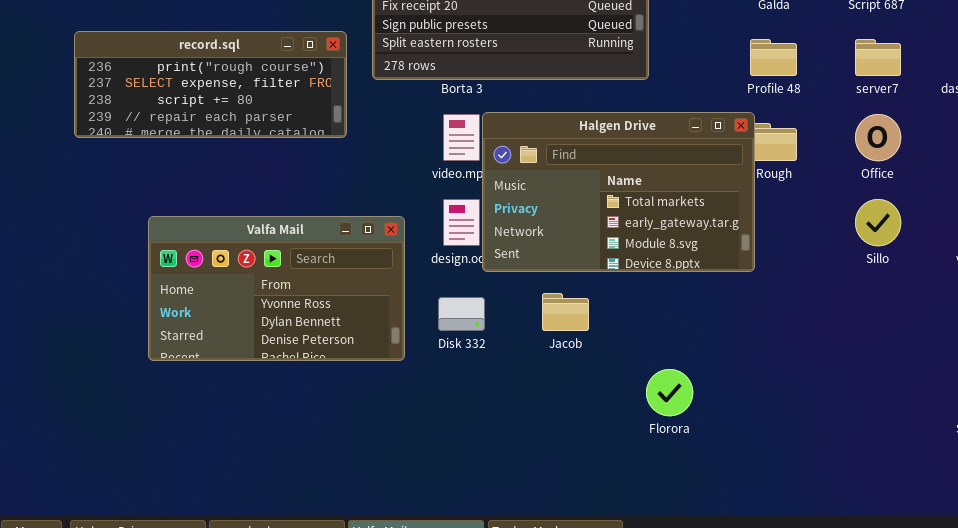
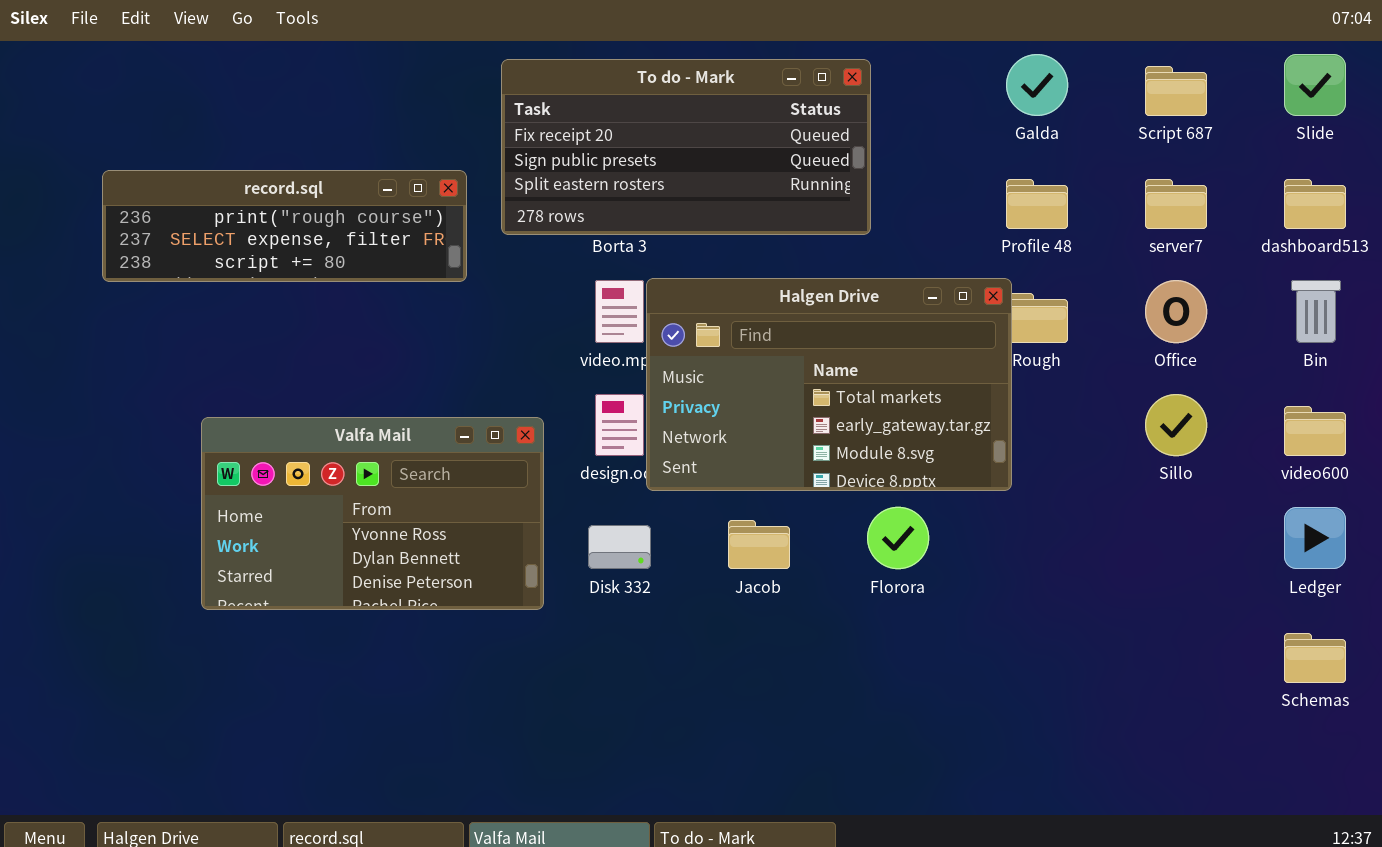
record.sql: [74,31,347,138] -> [102,170,467,282], resized
Florora: [646,369,693,416] -> [867,507,929,569], moved

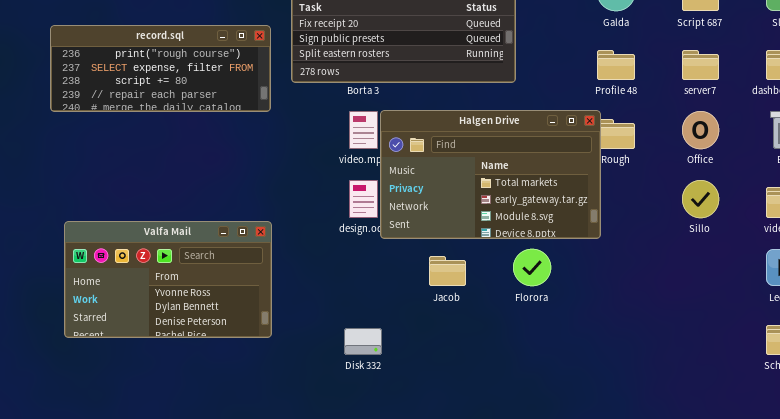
record.sql: [102,170,467,282] -> [50,25,271,112], resized
Valfa Mail: [201,417,544,610] -> [64,221,272,338], moved
Disk 332: [588,525,651,569] -> [344,328,382,355], moved

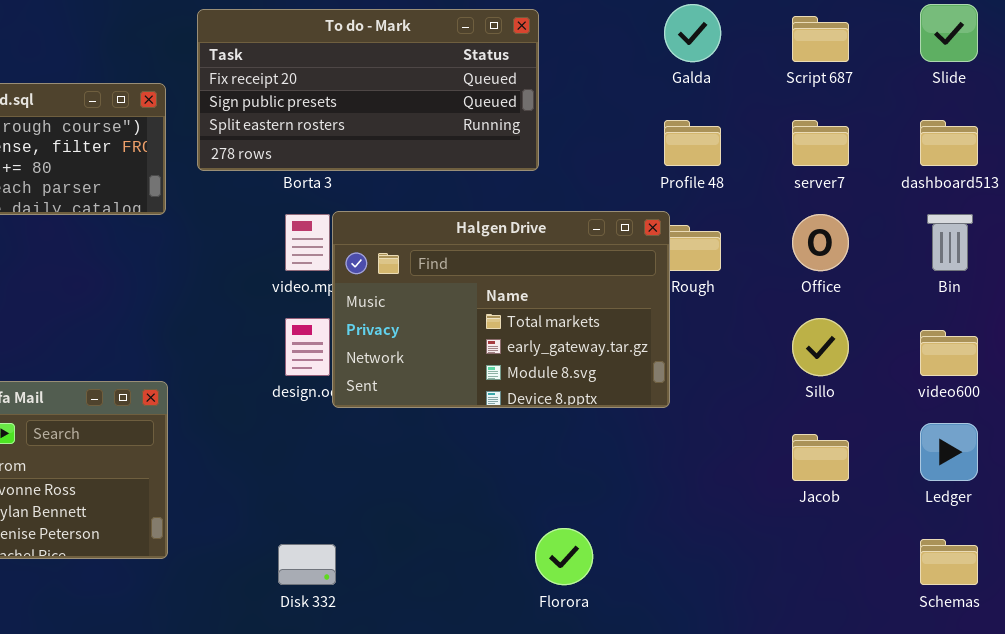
Florora: [513,249,551,286] -> [535,528,593,585], moved
Jacob: [429,256,466,286] -> [792,434,849,481], moved

